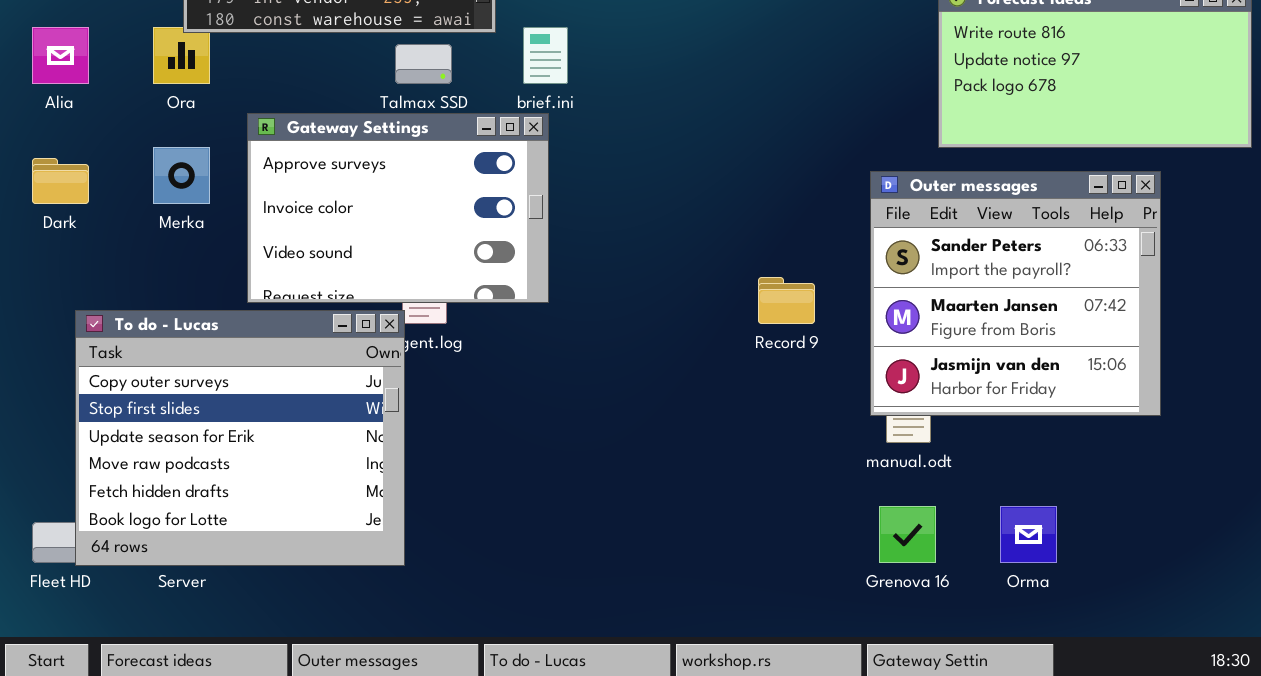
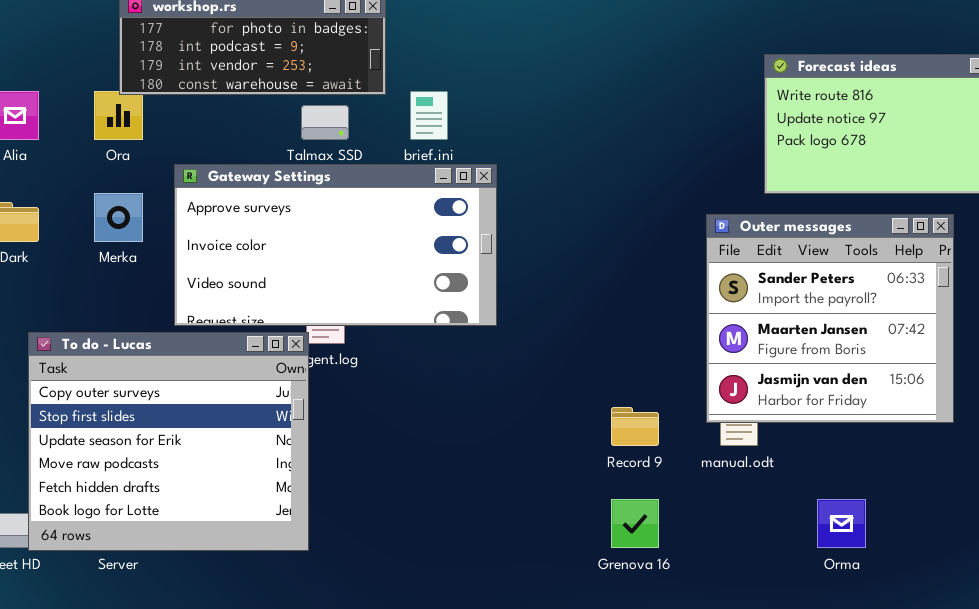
Gateway Settings: [247,113,549,303] -> [174,164,497,326], resized
Record 9: [758,277,815,324] -> [611,407,659,446], moved
Grenova 16: [879,506,936,563] -> [611,499,659,548], moved

